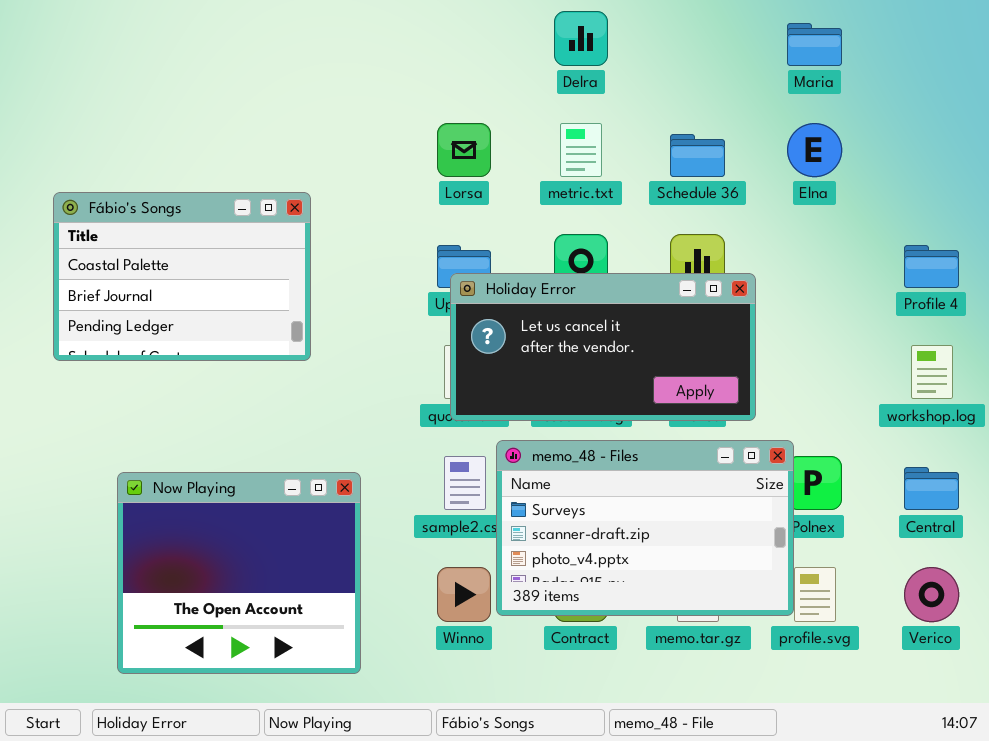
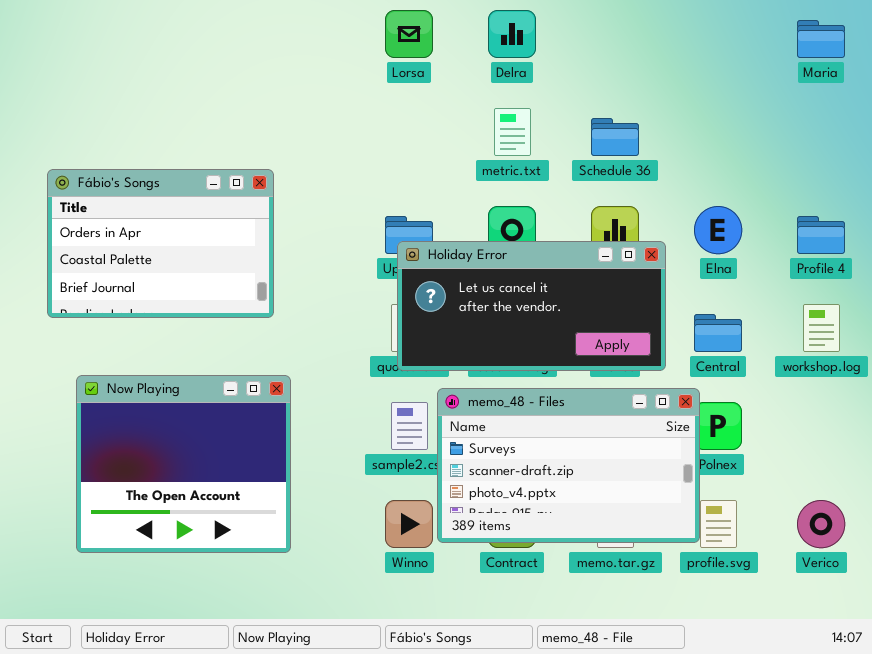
Maria: [787,23,842,66] -> [797,20,845,58], moved
Lorsa: [437,123,491,177] -> [385,10,433,58], moved
Elna: [787,123,842,177] -> [694,206,742,254], moved
Fábio's Songs: [53,192,311,361] -> [47,169,274,318], scrolled up 1 row
Central: [904,467,959,510] -> [694,314,742,352], moved
Now Playing: [117,472,361,674] -> [76,375,291,553], moved

